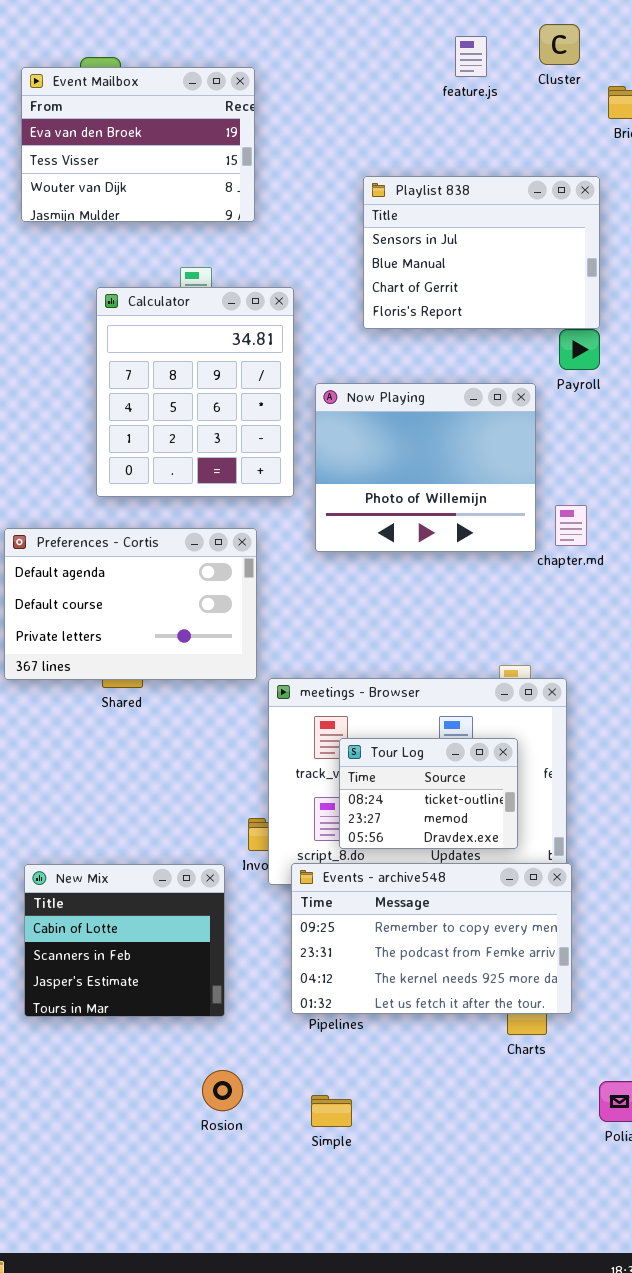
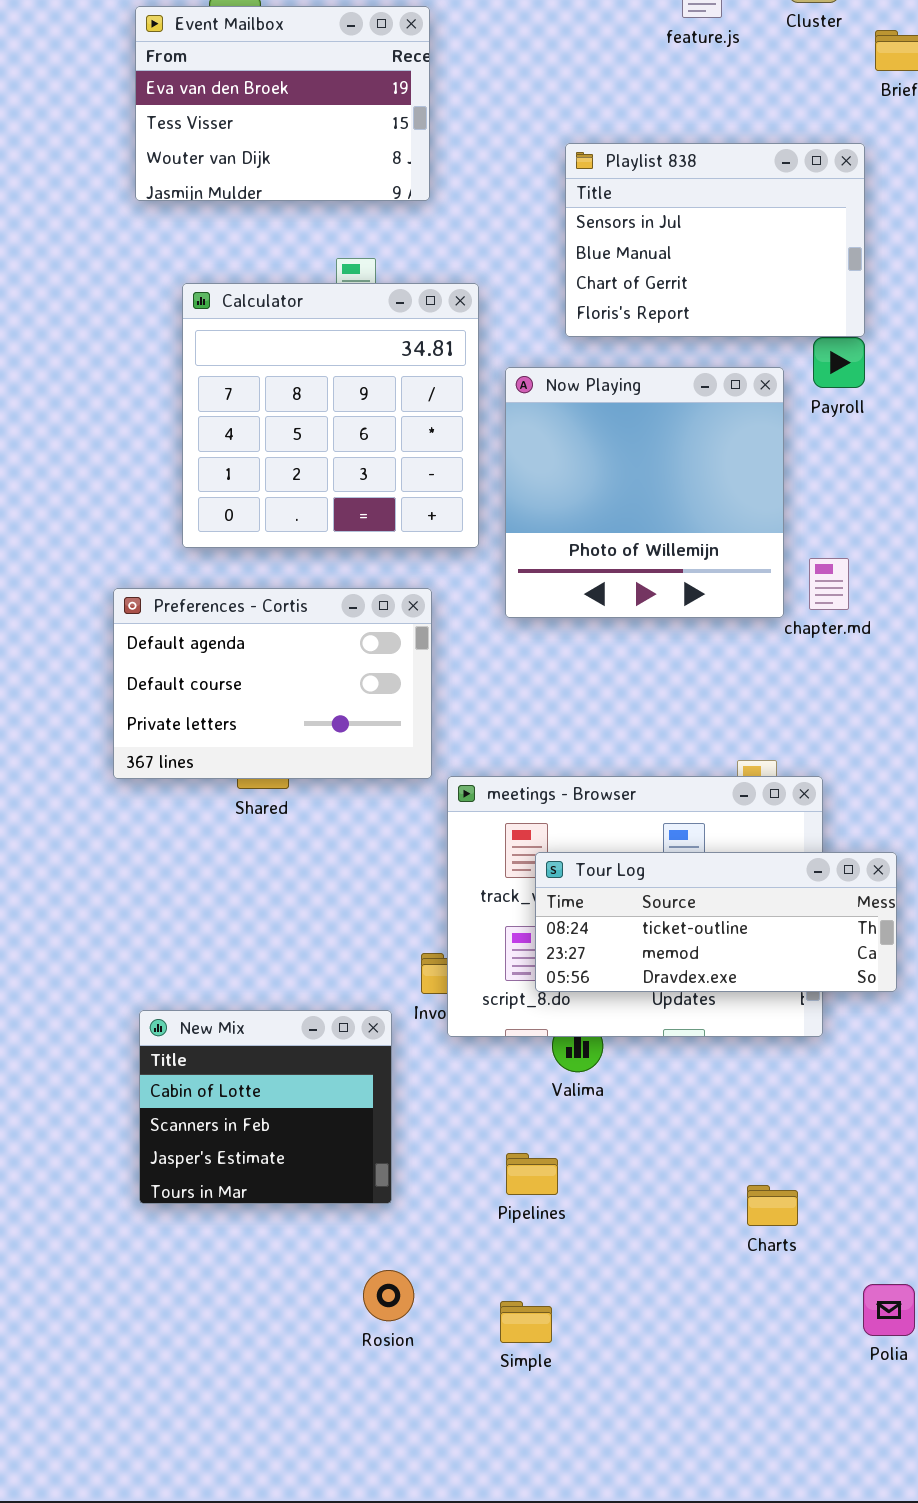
Calculator: [96,287,294,497] -> [182,283,479,548], resized
Now Playing: [315,383,536,552] -> [505,367,784,618], resized
Tour Log: [339,738,518,849] -> [535,852,897,992], resized
Events - archive548: [291,863,572,1014] -> none, closed

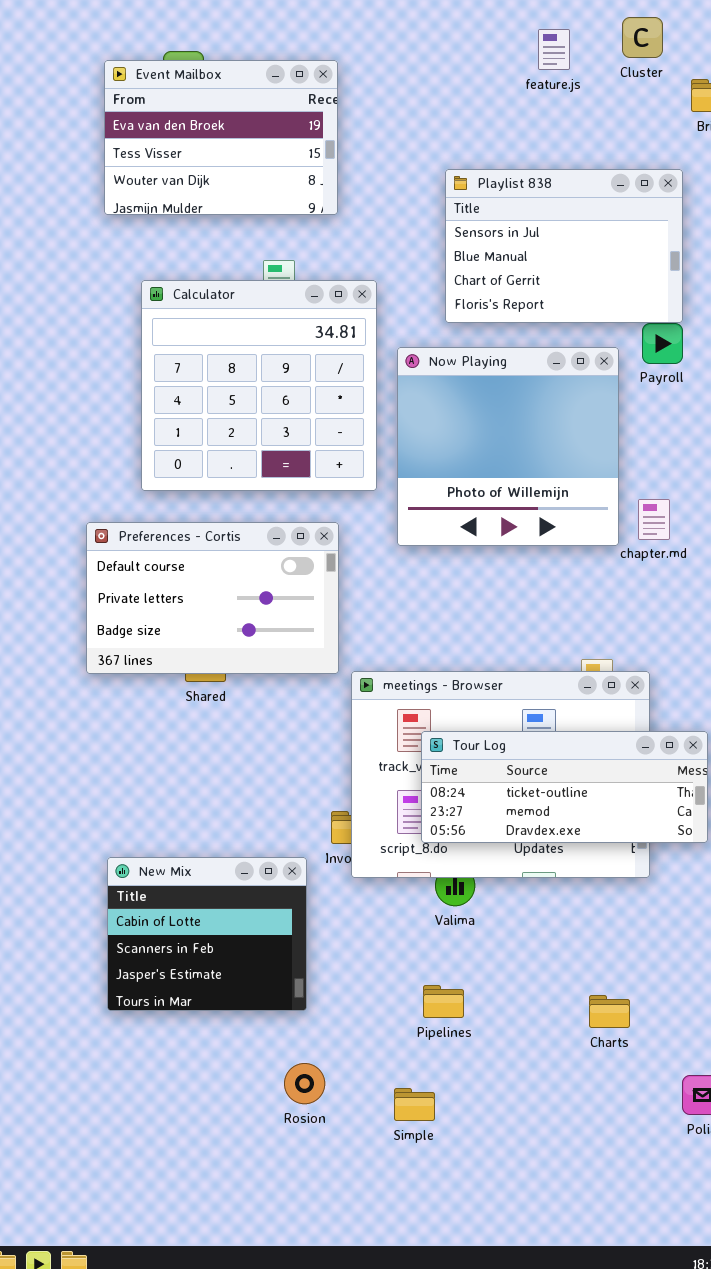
Preferences - Cortis: [113,588,432,779] -> [86,522,339,674], scrolled down 1 row
Pipelines: [506,1153,558,1195] -> [423,985,464,1018], moved

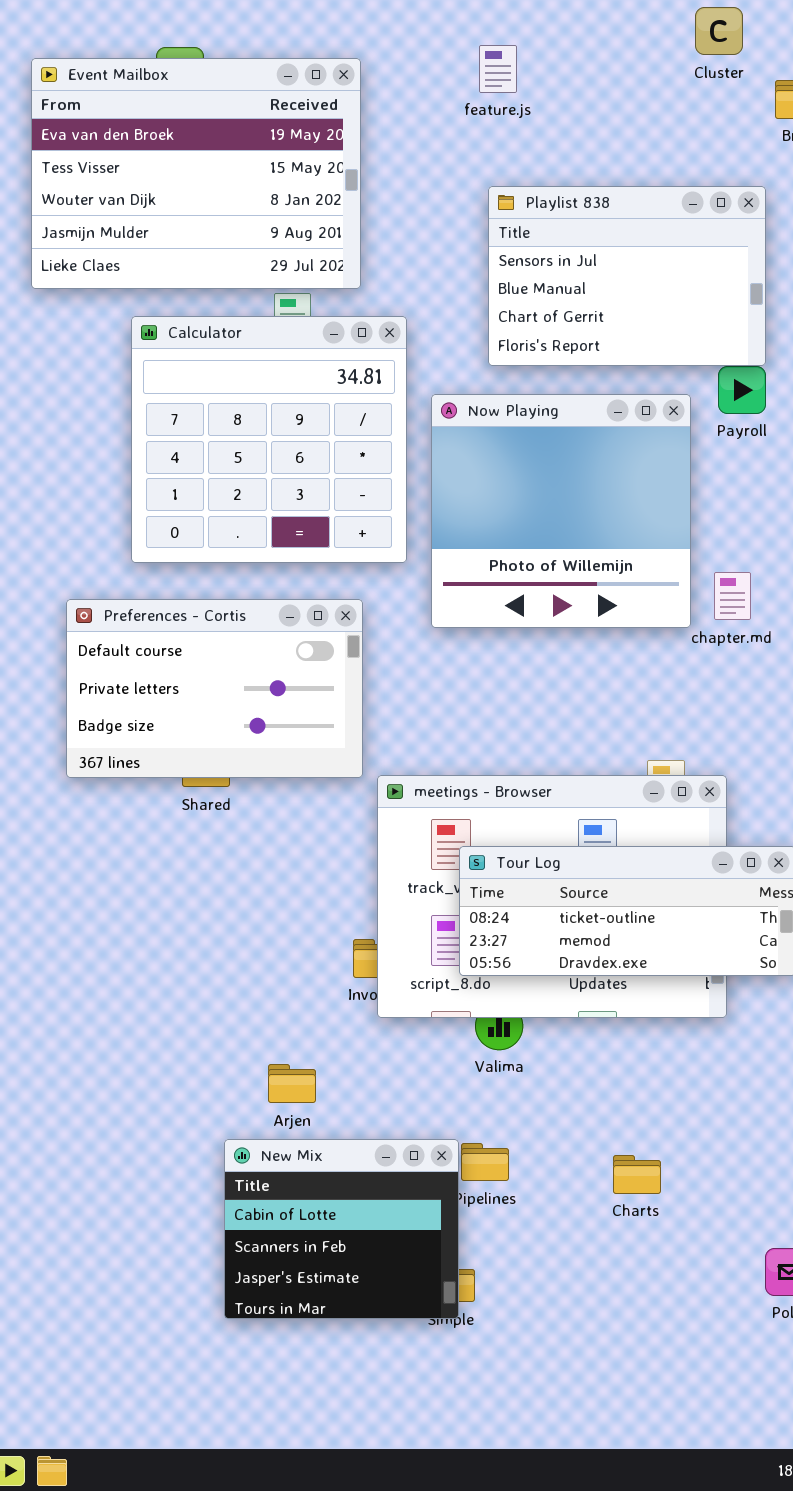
feature.js: [538,29,570,70] -> [479,45,517,93], moved
Event Mailbox: [104,60,338,215] -> [31,58,361,289], resized
New Mix: [107,857,307,1011] -> [224,1139,459,1319], moved
Charts: [589,995,630,1028] -> [613,1155,661,1194], moved

